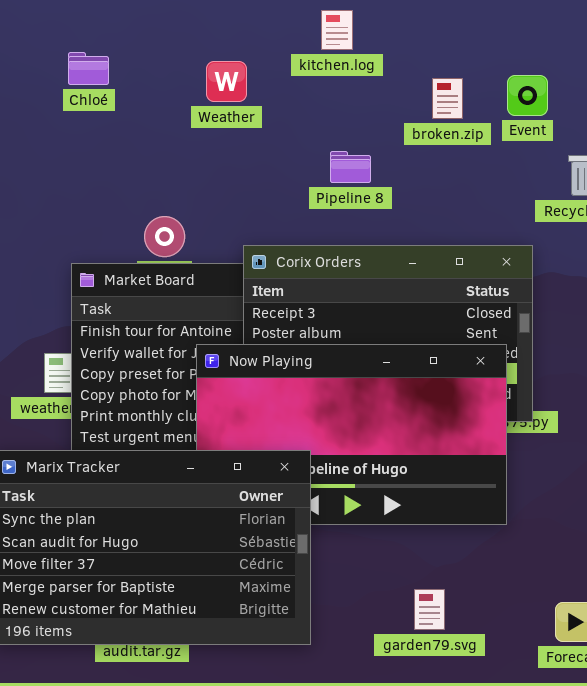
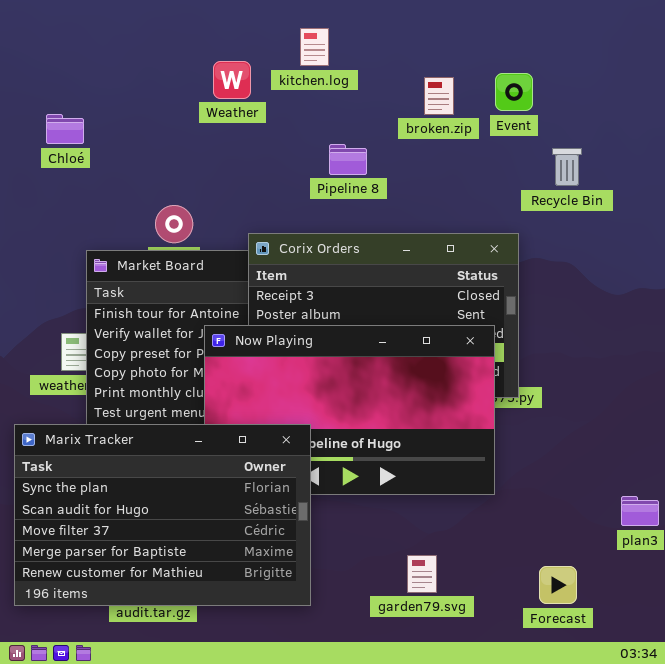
kitchen.log: [321,10,353,50] -> [300,28,329,66], moved
Chloé: [68,52,109,85] -> [46,114,84,144], moved

